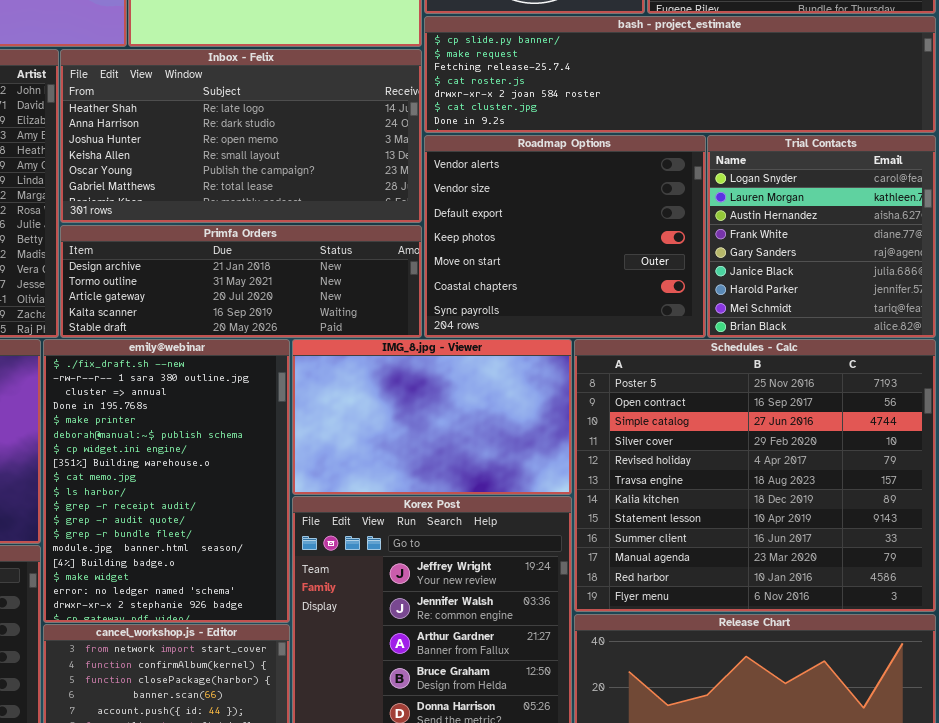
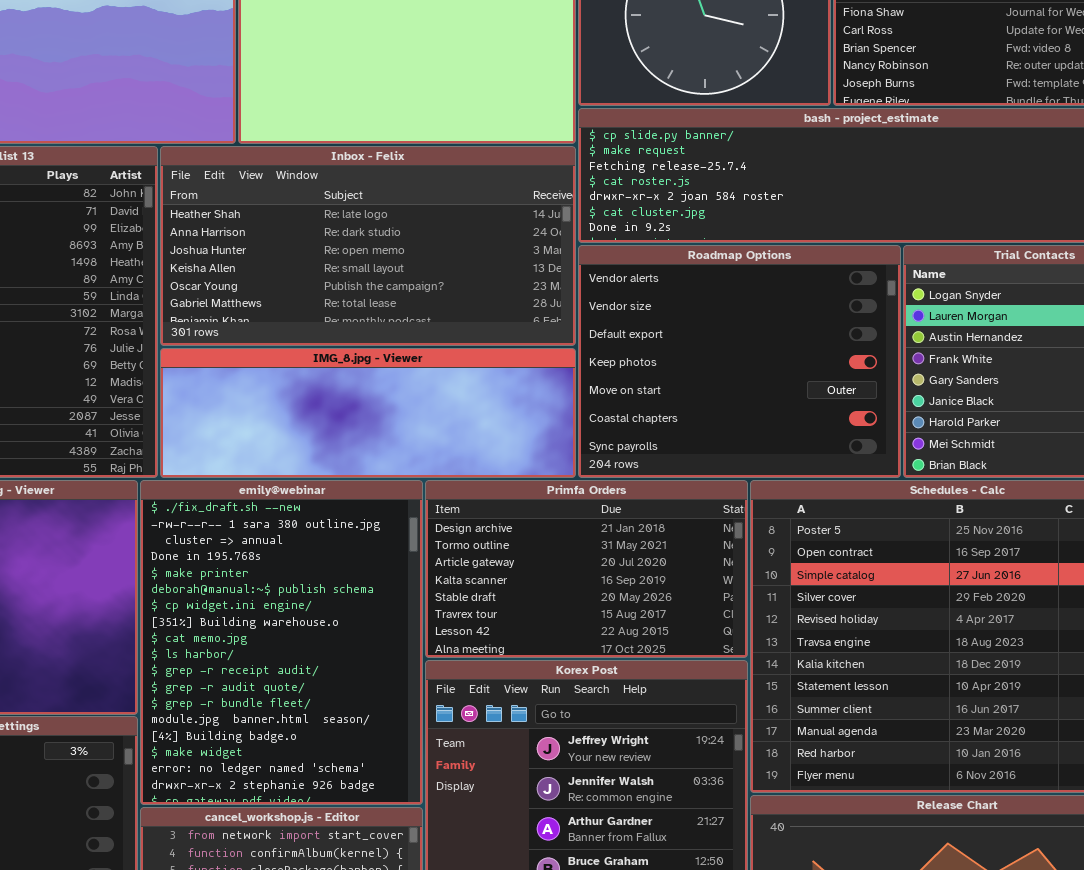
Primfa Orders: [60,225,422,338] -> [425,480,748,658], moved, resized
IMG_8.jpg - Viewer: [292,339,572,495] -> [160,348,576,478], moved, resized

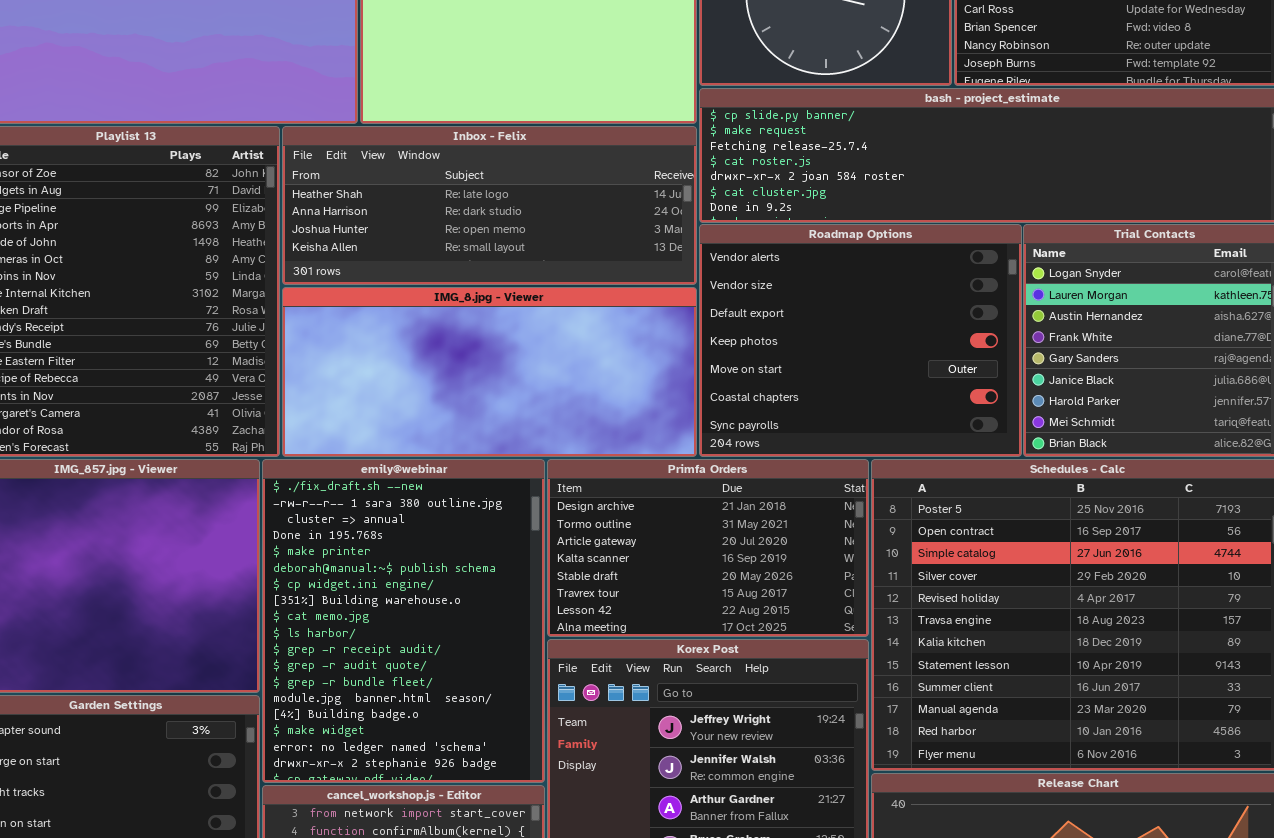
Inbox - Felix: [160,146,576,346] -> [282,126,697,285], resized
IMG_8.jpg - Viewer: [160,348,576,478] -> [282,287,697,457], resized

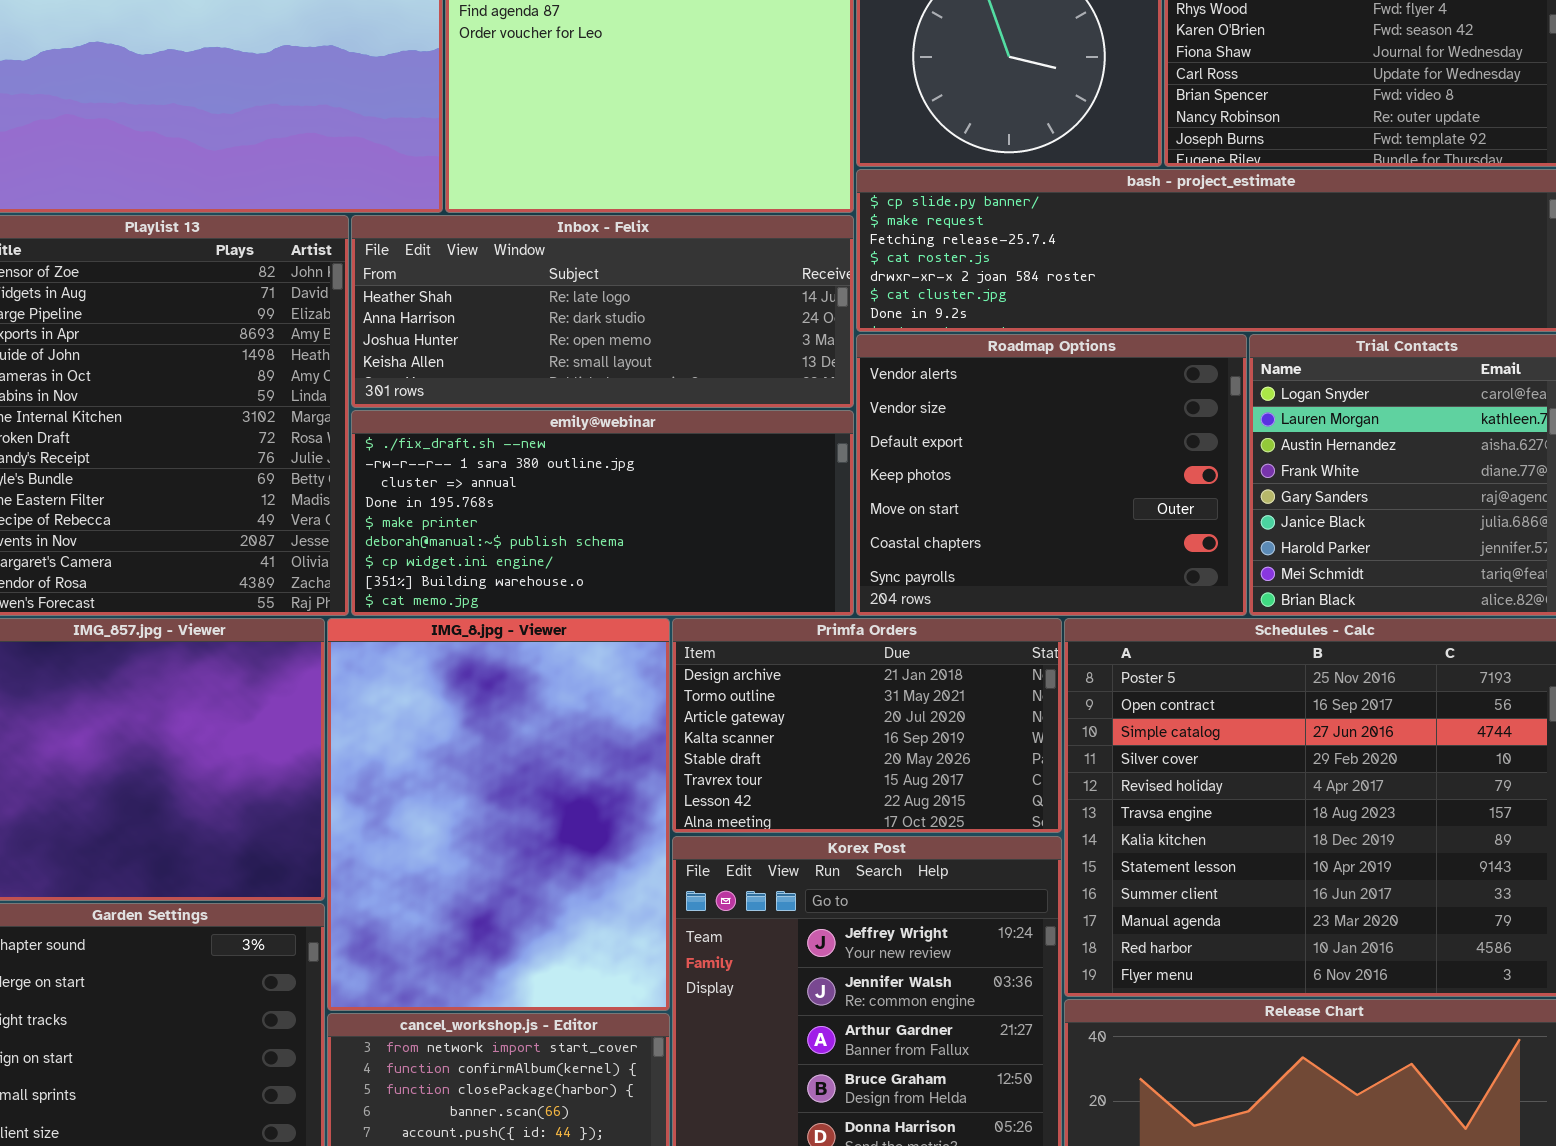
IMG_8.jpg - Viewer: [282,287,697,457] -> [327,618,670,1011], moved, resized
emily@webinar: [262,459,545,783] -> [351,410,854,616], moved, resized

